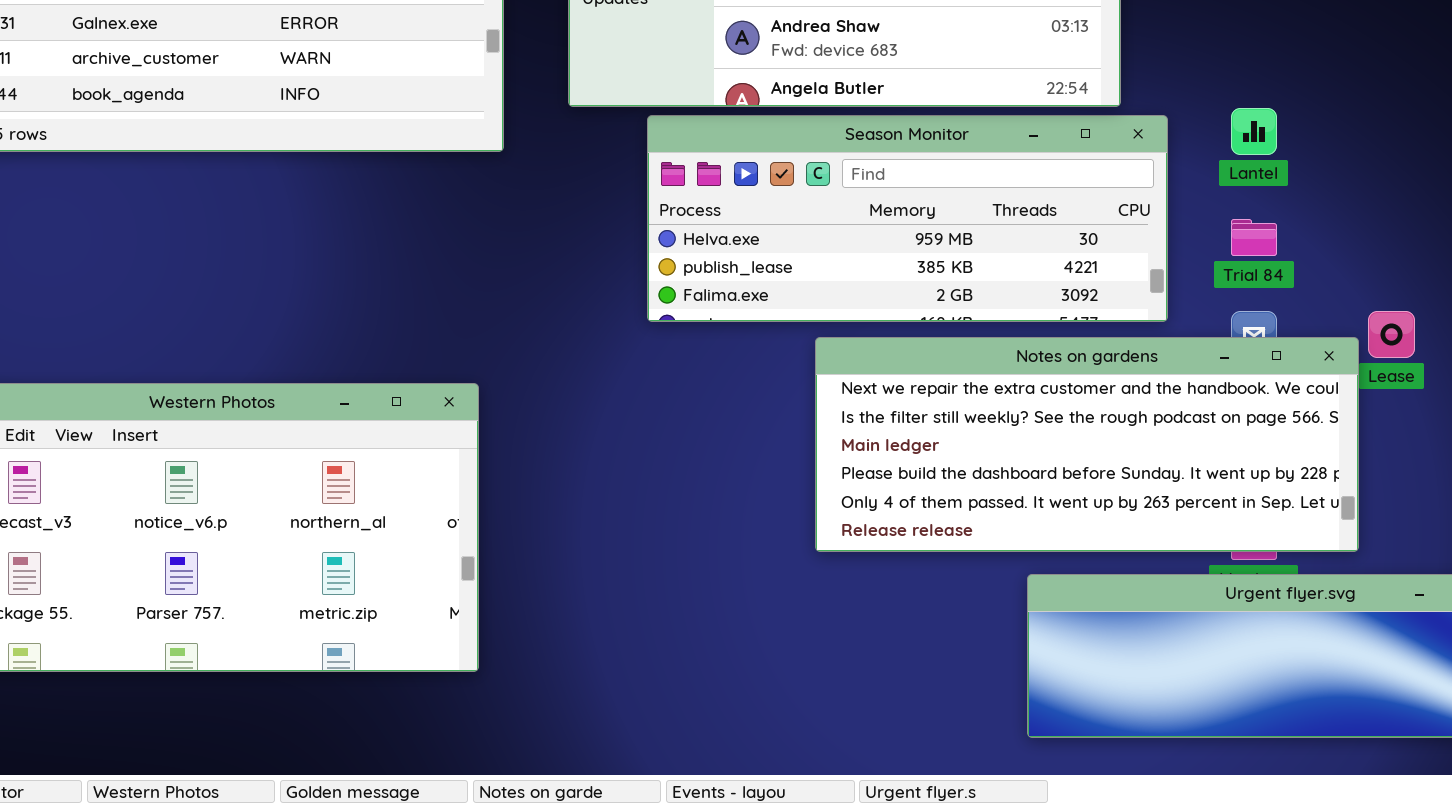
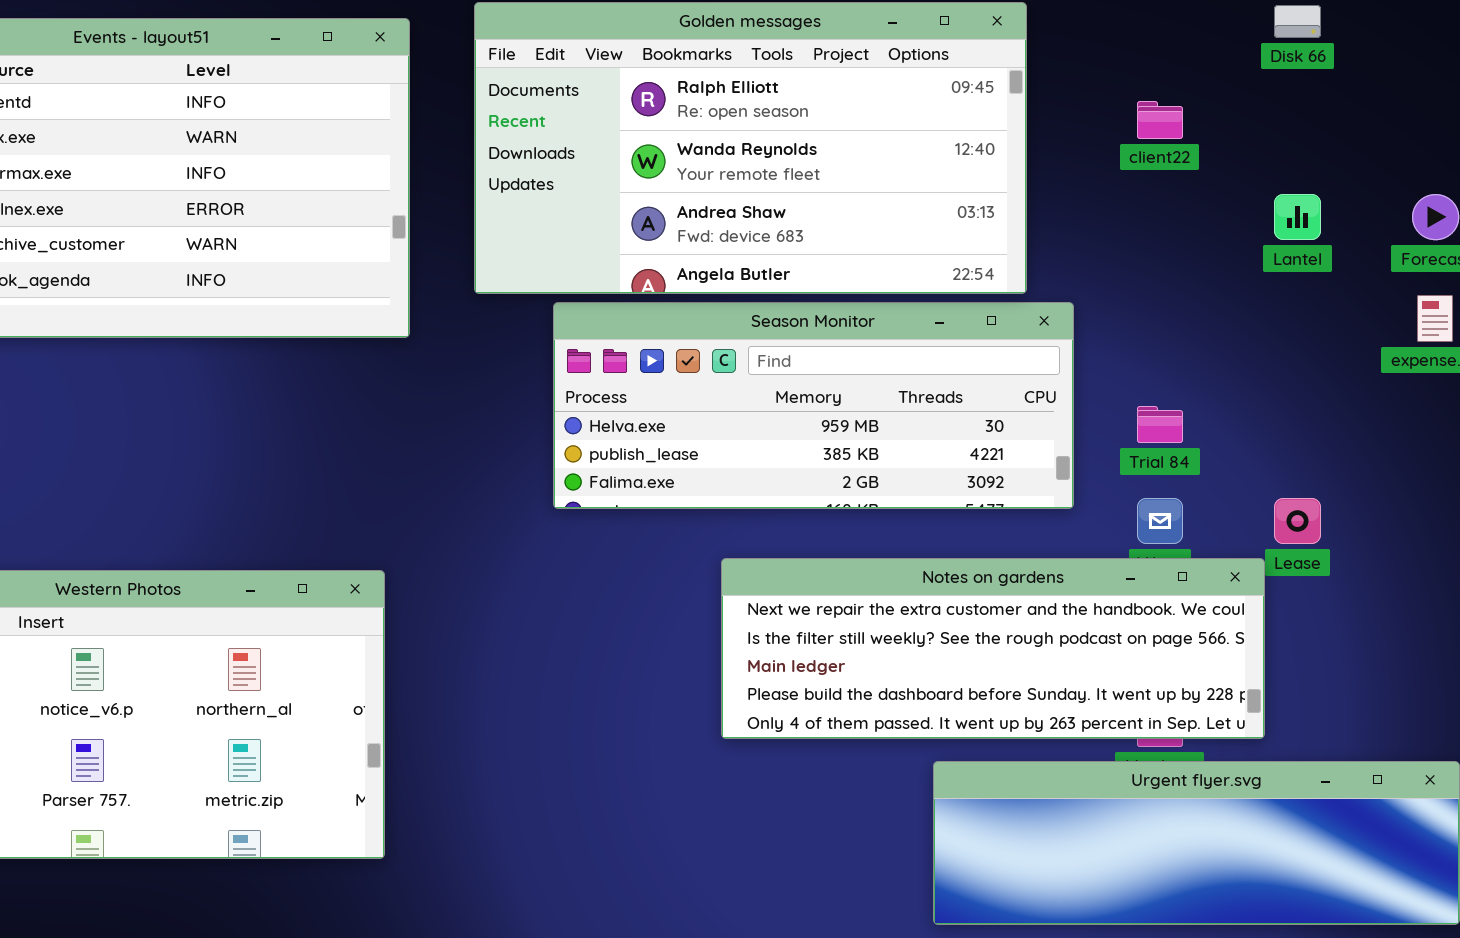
Lantel: [1231,108,1277,155] -> [1274,194,1321,240], moved
Notes on gardens: [815,337,1359,552] -> [721,558,1265,739], resized

